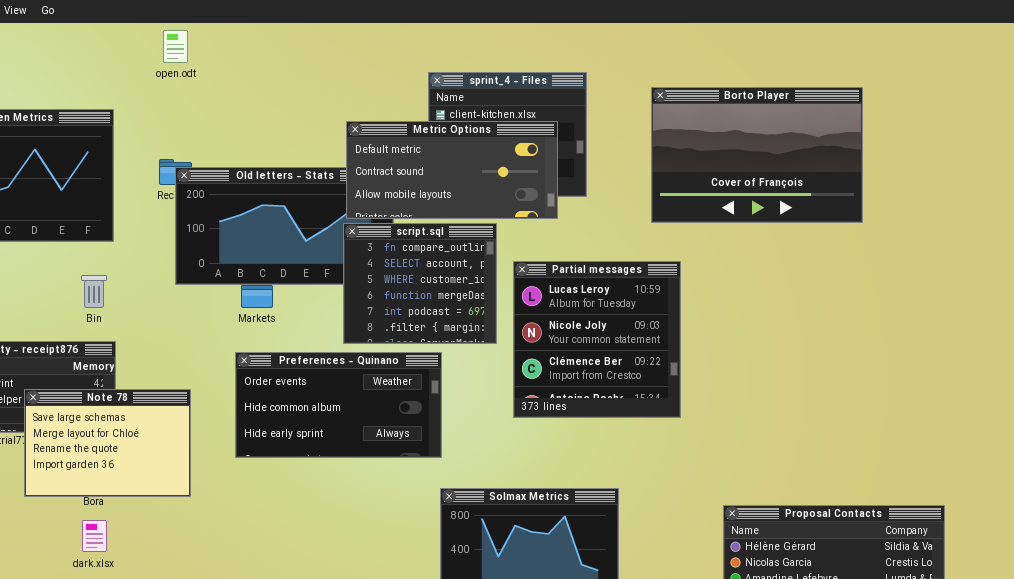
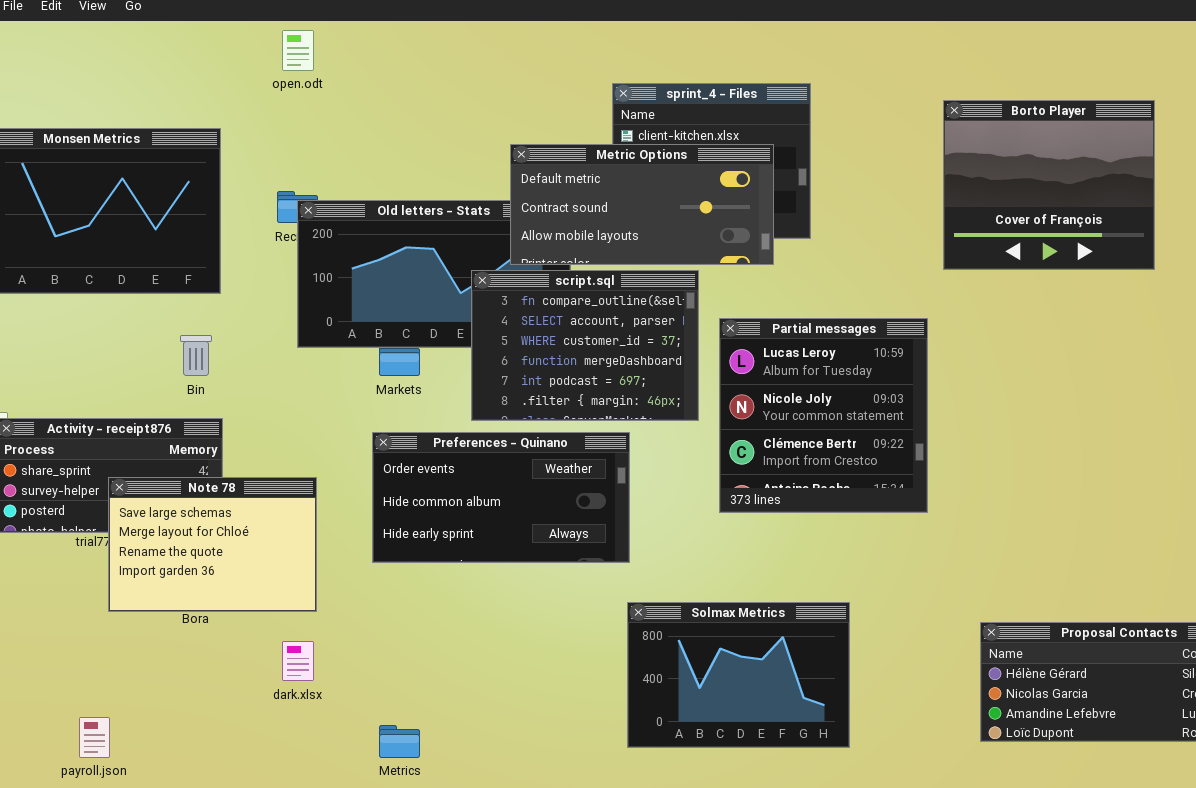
Borto Player: [651,87,863,223] -> [943,100,1155,270], resized
script.sql: [343,223,497,344] -> [471,270,699,421], resized
dark.xlsx: [82,520,107,552] -> [282,641,314,681], moved

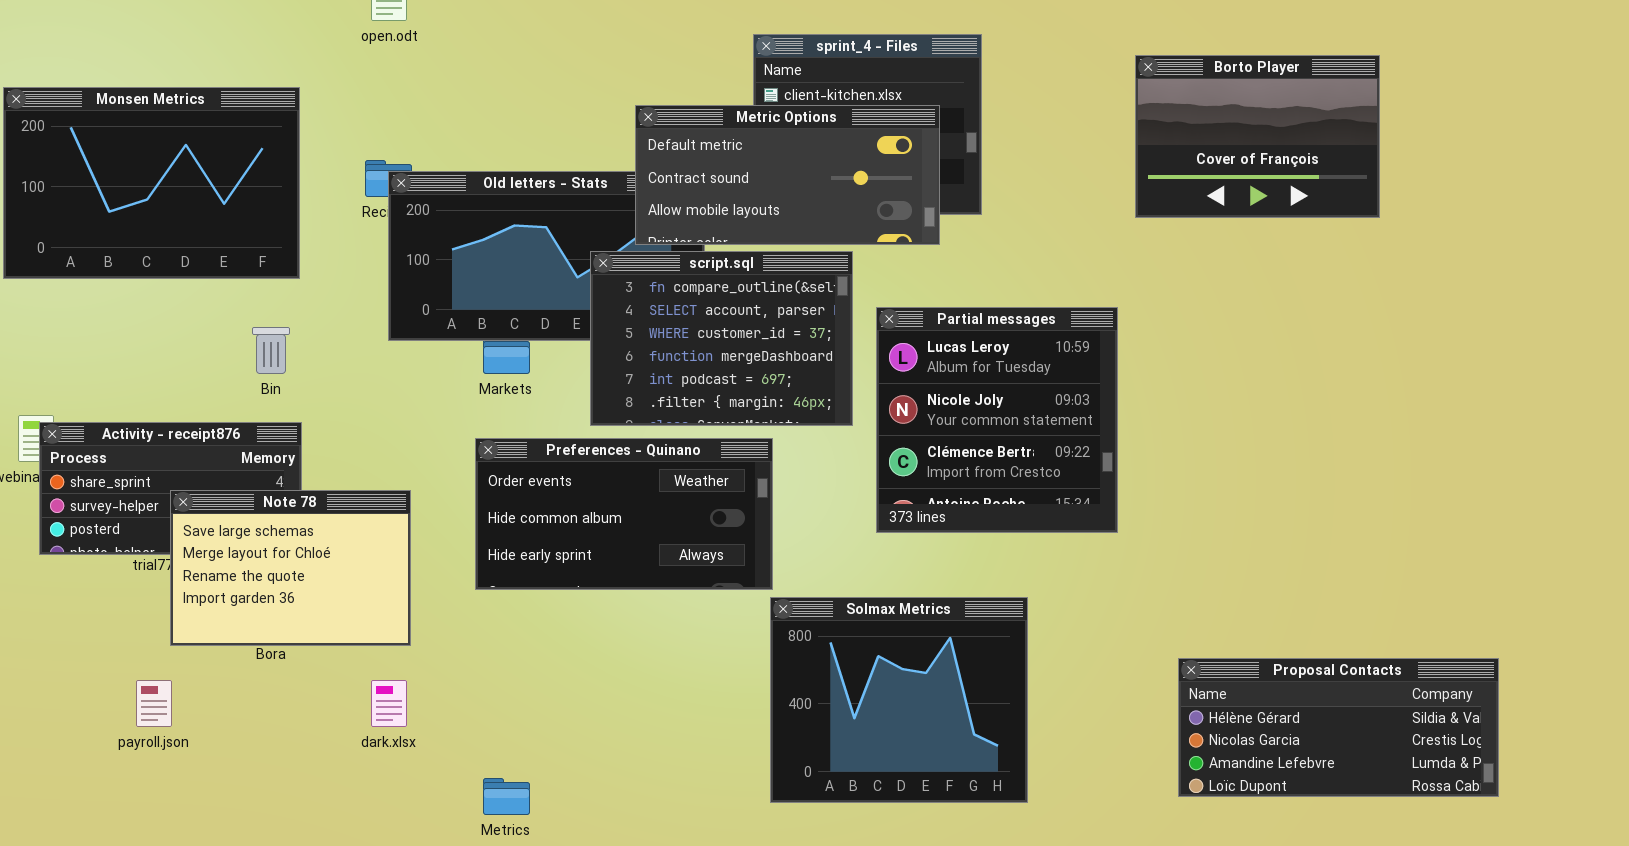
Borto Player: [943,100,1155,270] -> [1135,55,1380,218], resized
Solmax Metrics: [627,602,850,748] -> [770,597,1028,803], resized
payroll.json: [79,717,110,758] -> [136,680,172,727], moved

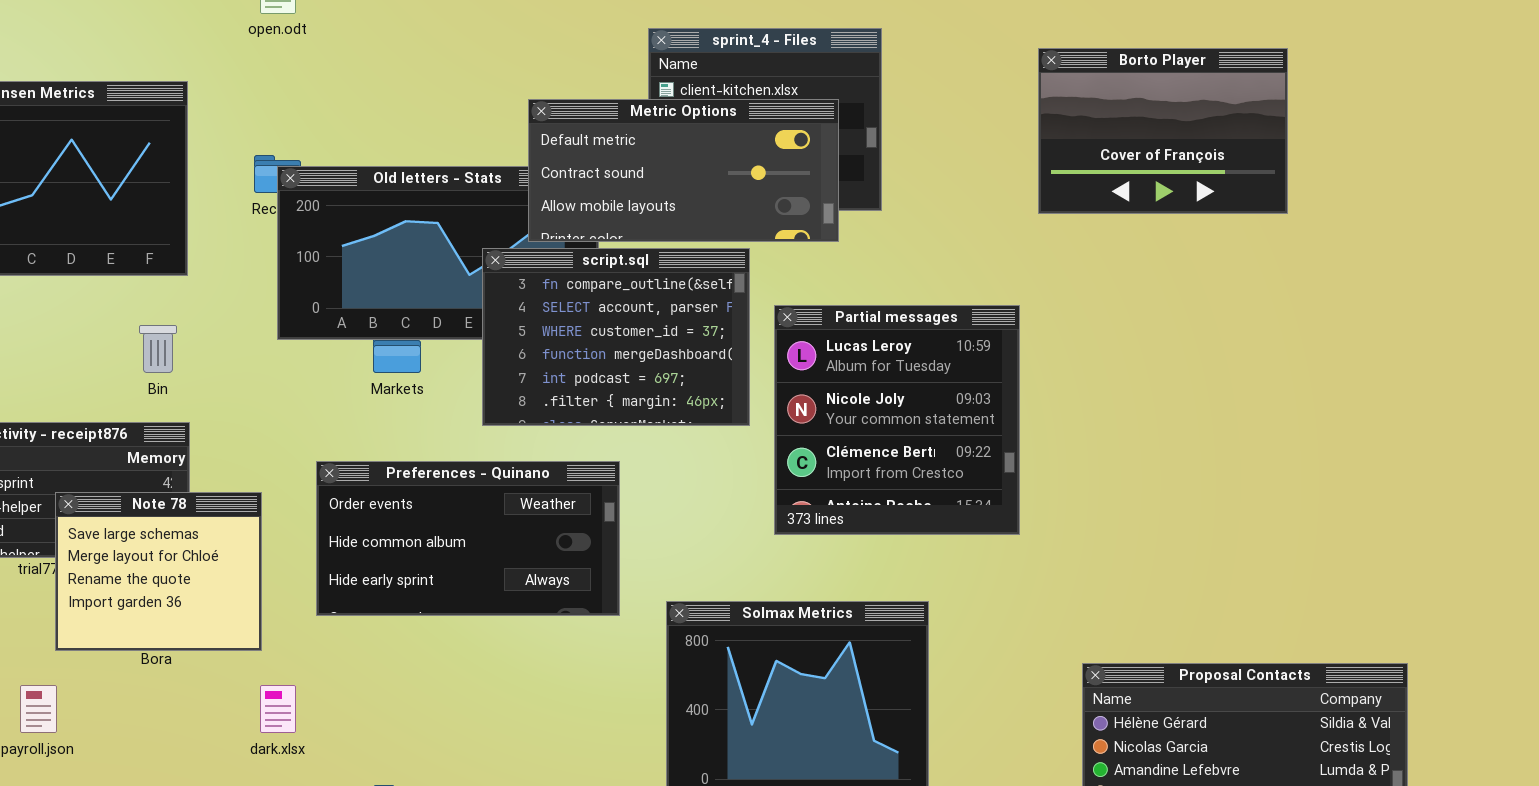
Preferences - Quinano: [475,438,773,590] -> [316,461,620,616], moved
Note 78: [170,490,411,646] -> [55,492,262,651], resized

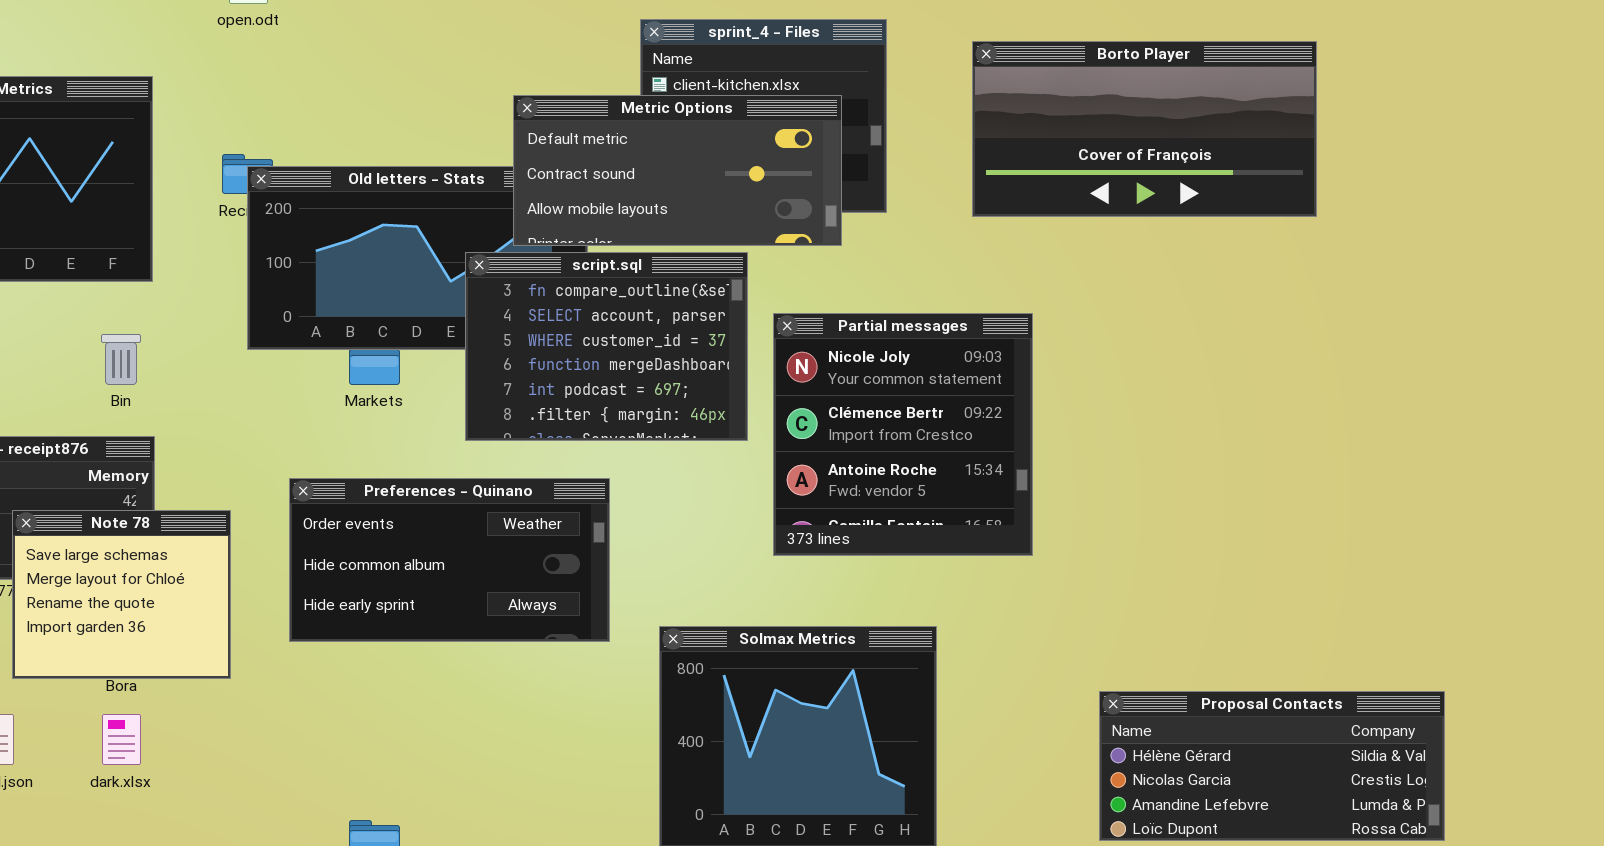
Borto Player: [1038,48,1288,214] -> [972,41,1317,217], resized
Partial messages: [774,305,1020,535] -> [773,313,1033,556], scrolled down 1 row
dark.xlsx: [260,685,296,733] -> [102,714,141,765], moved

